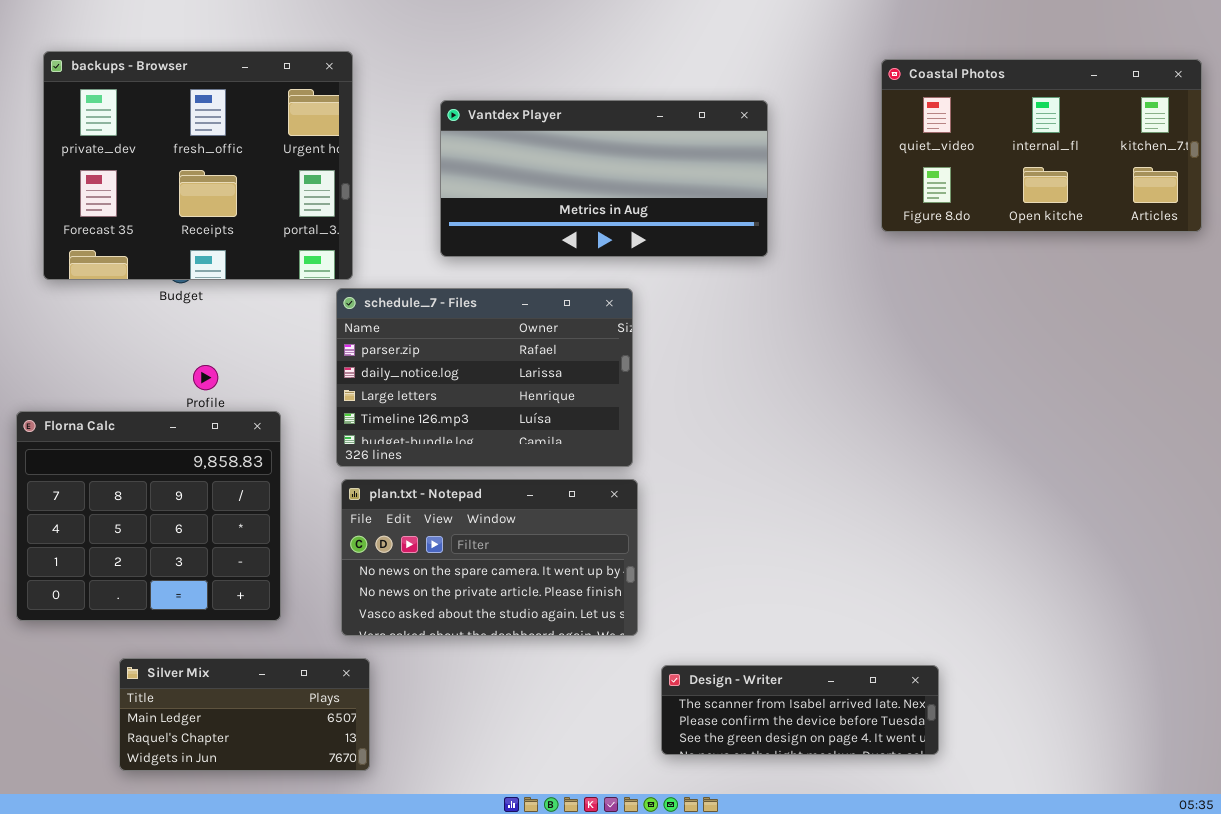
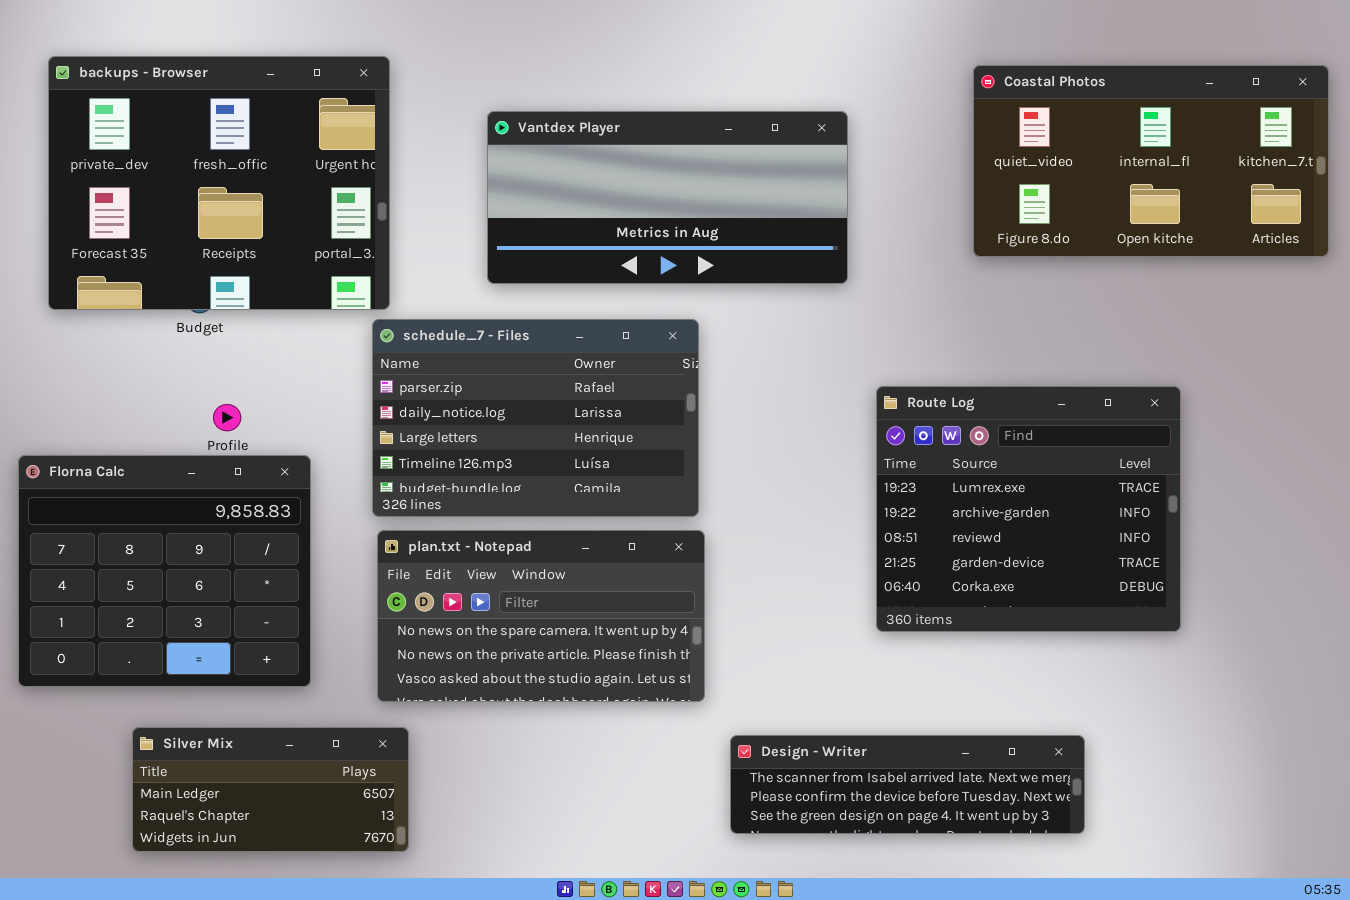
Route Log: none -> [876,386,1181,632], opened
Design - Writer: [661,665,939,755] -> [730,735,1085,834], resized

